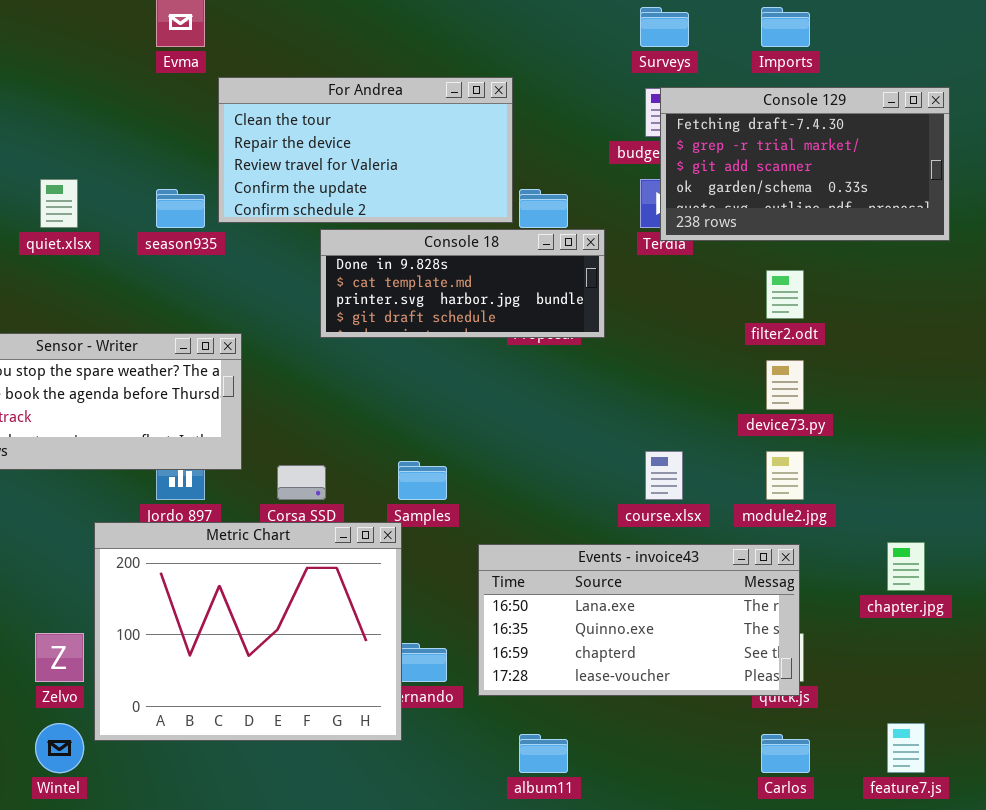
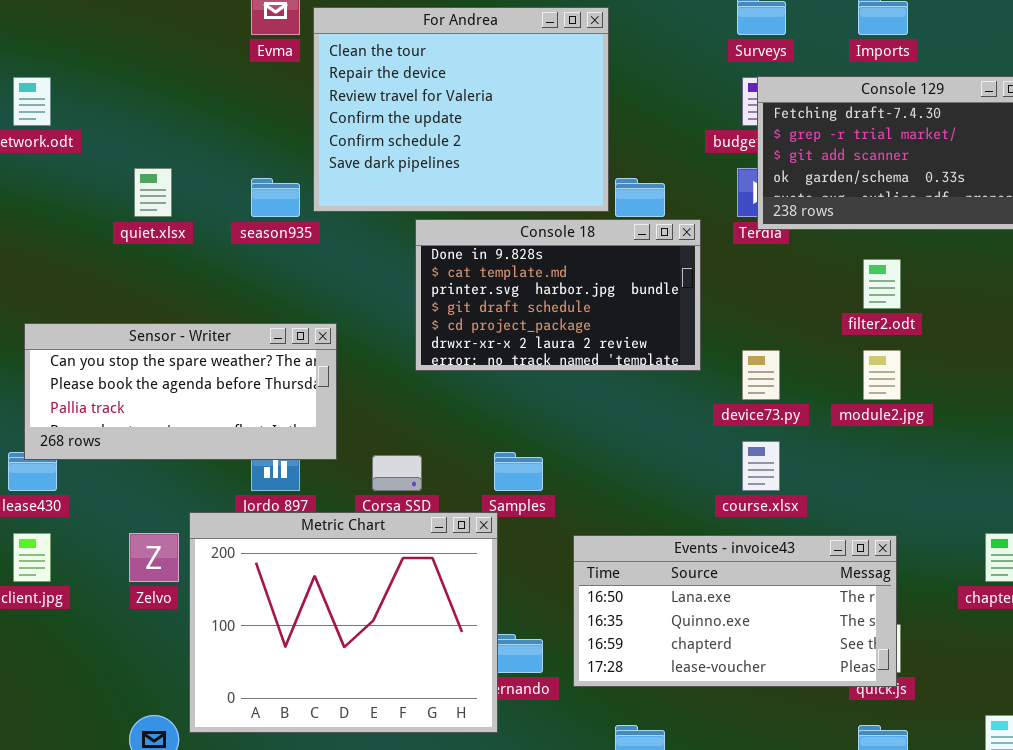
For Andrea: [218,77,513,223] -> [313,7,609,212], resized
Console 18: [320,229,605,338] -> [415,219,701,371], resized
device73.py: [766,360,804,410] -> [742,350,780,400], moved
module2.jpg: [766,451,804,500] -> [863,350,901,400], moved
Zelvo: [35,633,84,682] -> [129,533,179,582], moved

